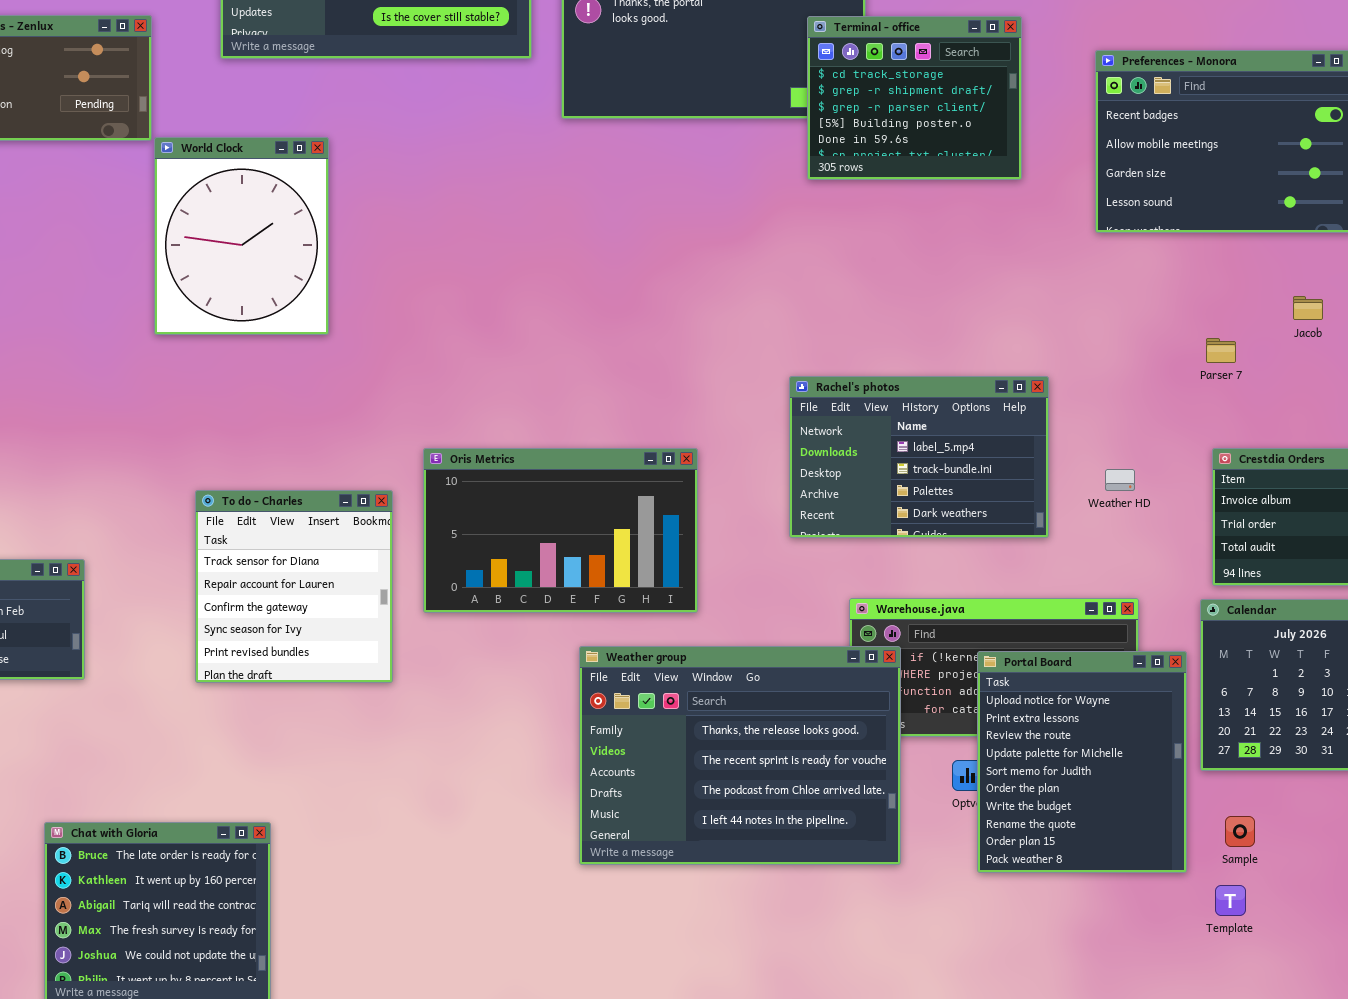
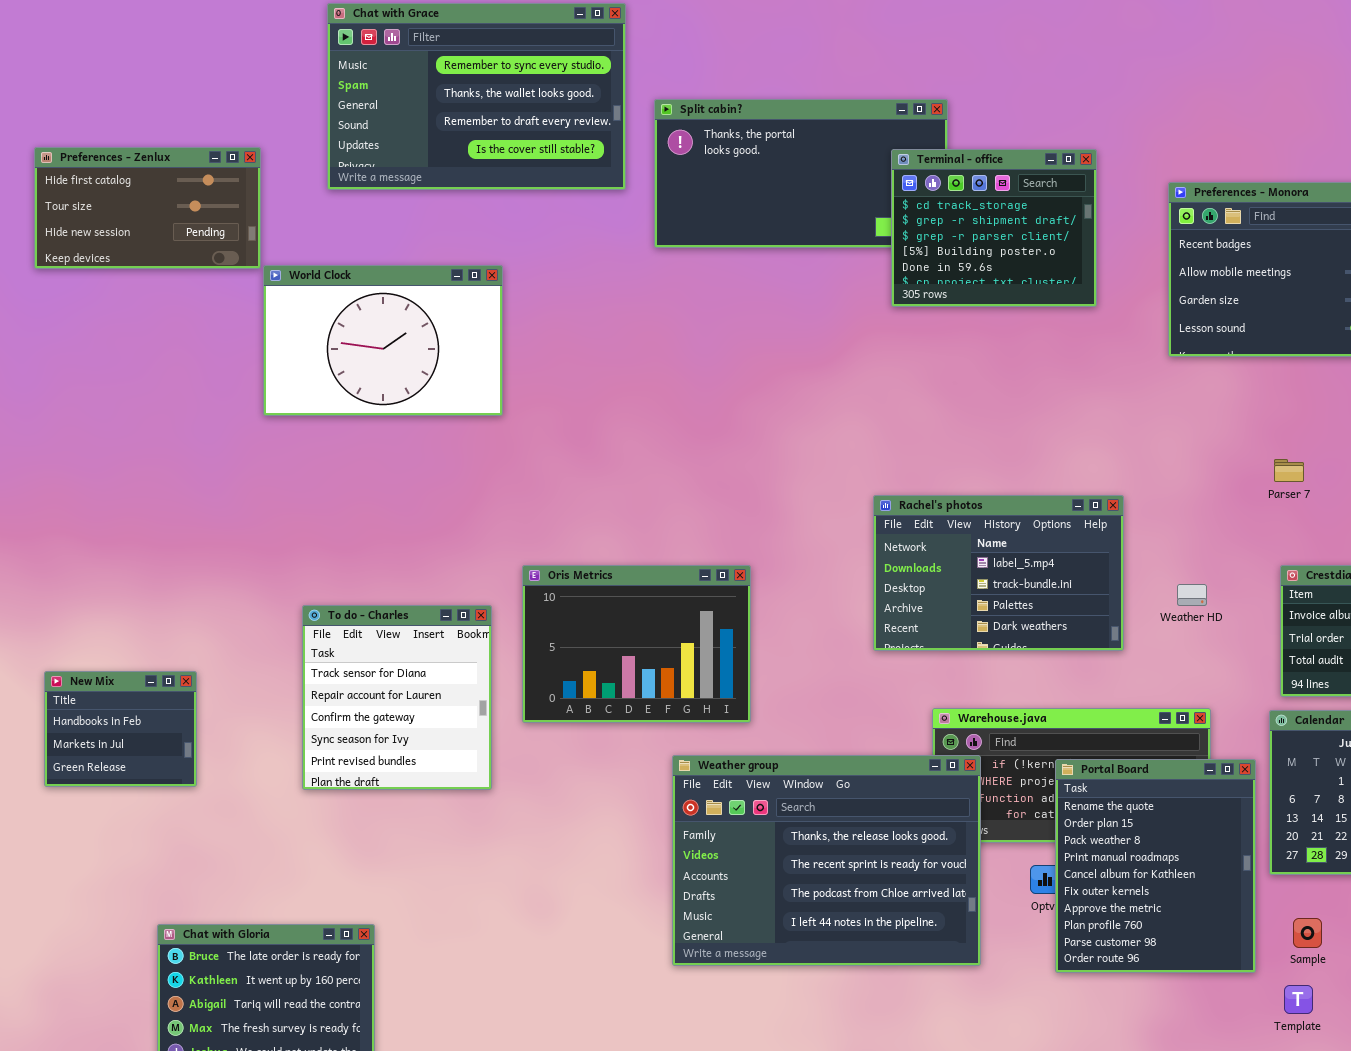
World Clock: [154,137,329,335] -> [263,265,503,416], resized
Oris Metrics: [423,448,698,613] -> [522,565,751,723], resized
Portal Board: [977,651,1187,873] -> [1055,759,1256,973], scrolled down 7 rows

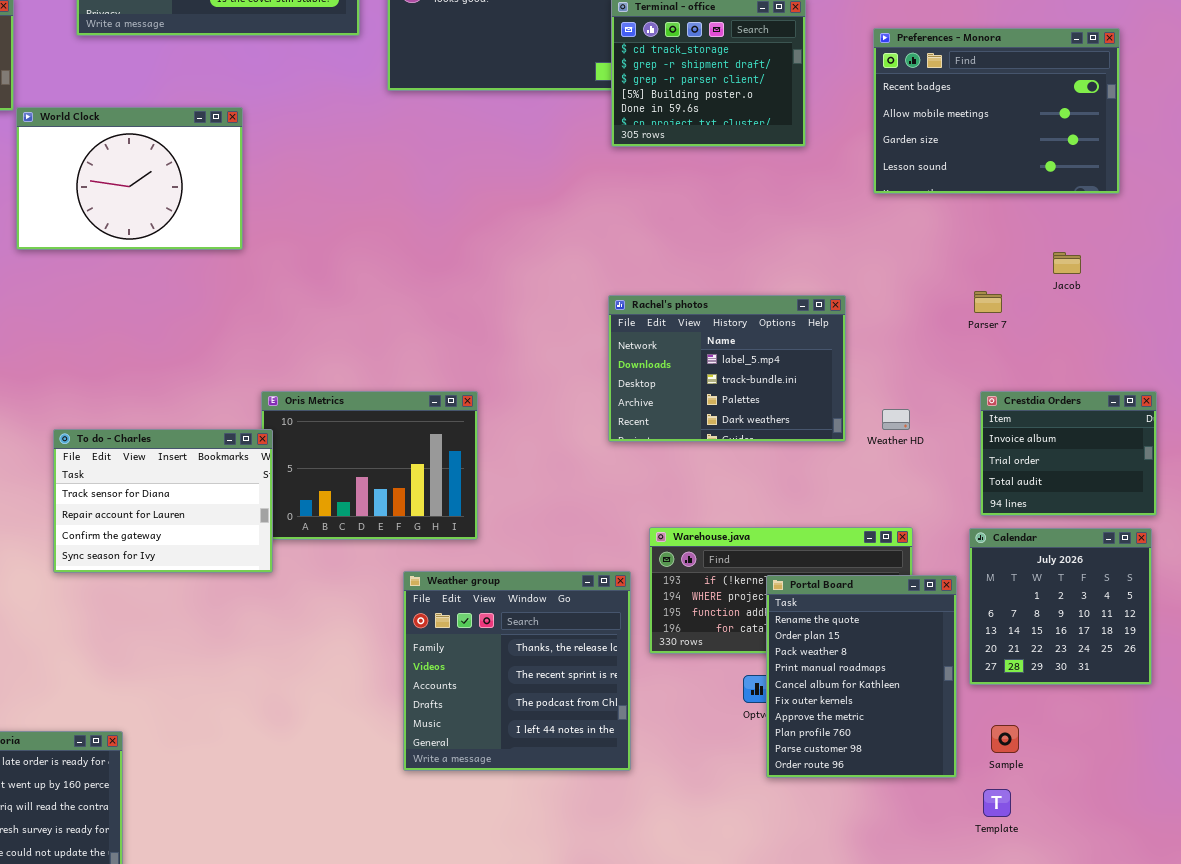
Rachel's photos: [873,495,1124,651] -> [608,295,846,442], moved
To do - Charles: [302,605,492,790] -> [53,429,273,573], resized
Weather group: [672,755,981,966] -> [403,571,631,771], resized

